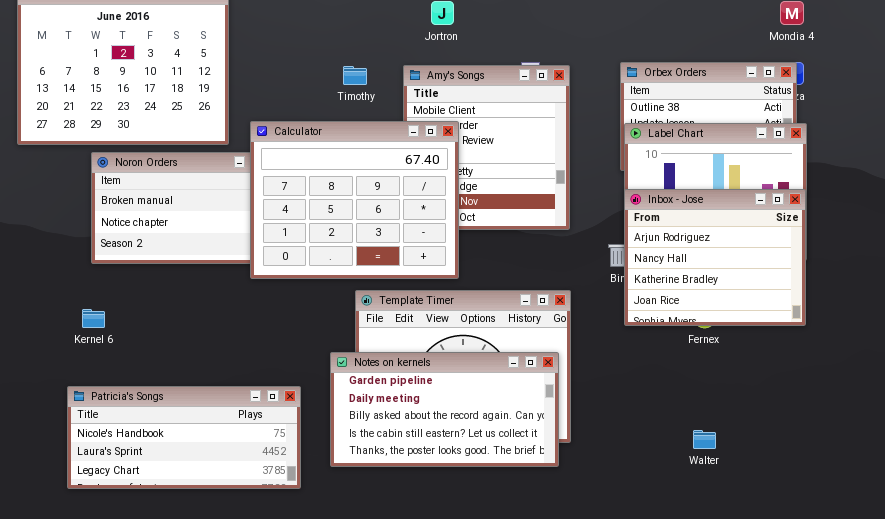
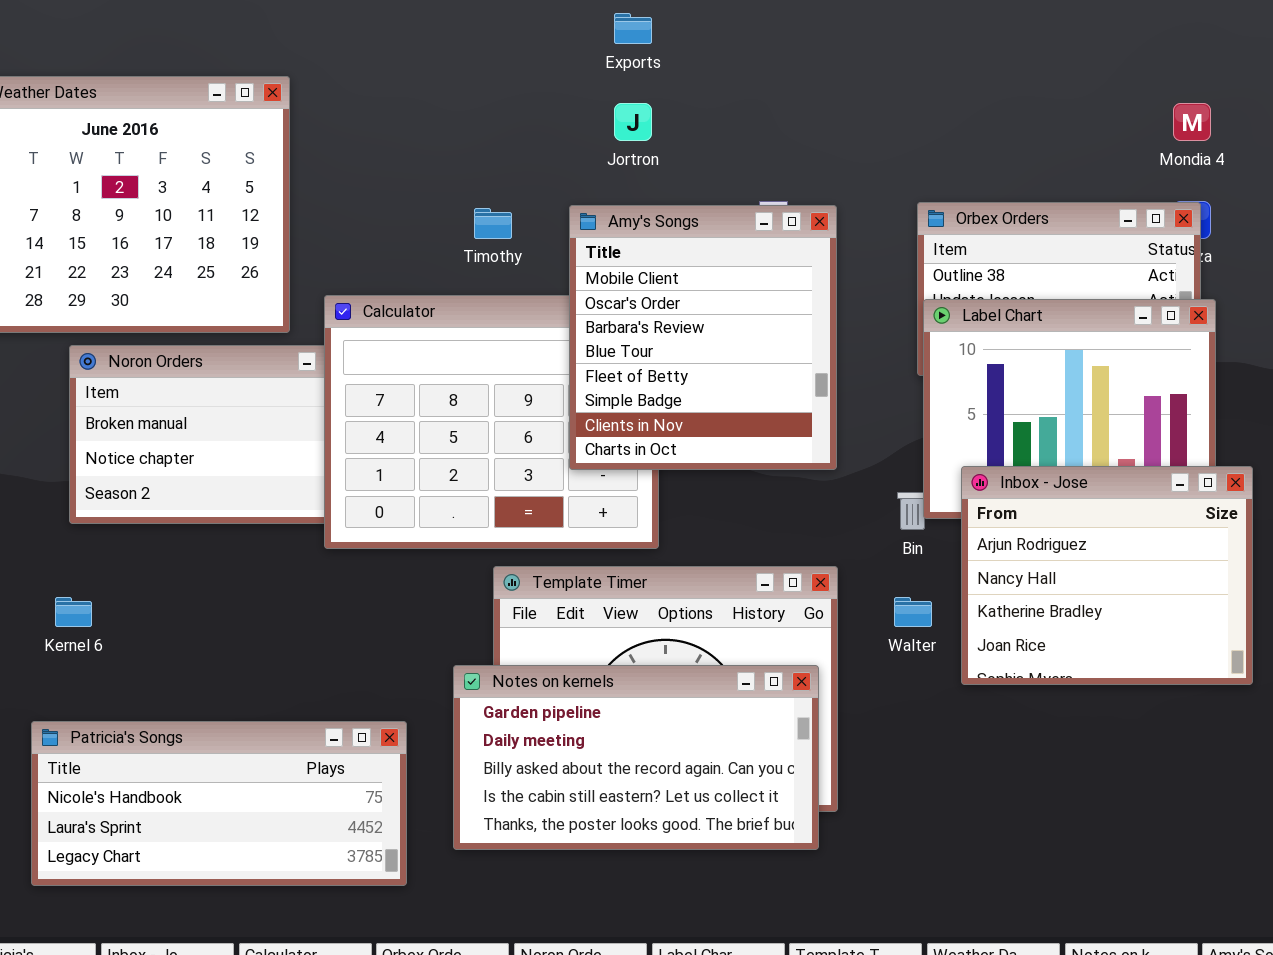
Amy's Songs: [403,65,570,230] -> [569,205,837,470], raised
Inbox - Jose: [624,189,806,326] -> [961,466,1253,685], moved
Walter: [693,430,716,449] -> [894,597,932,627], moved

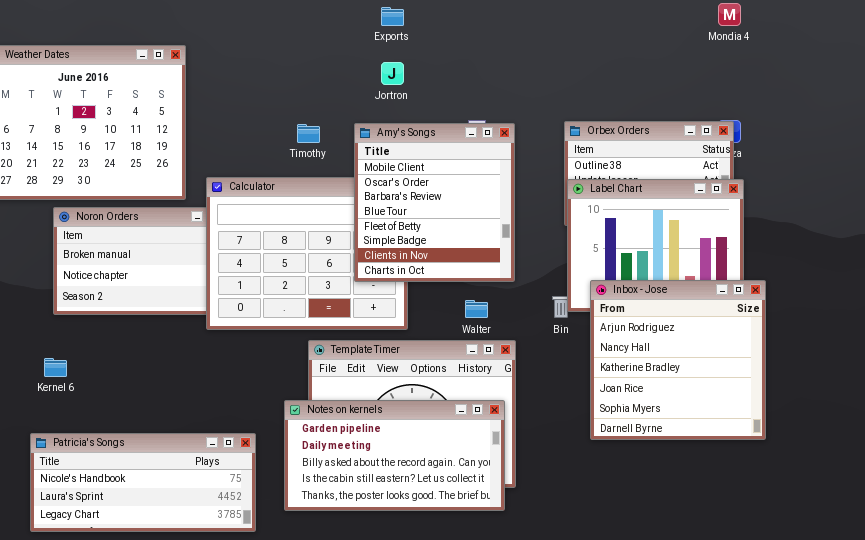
Mondia 4: [1173,103,1211,141] -> [718,3,741,26], moved
Inbox - Jose: [961,466,1253,685] -> [590,280,766,440], resized
Walter: [894,597,932,627] -> [465,300,488,318], moved

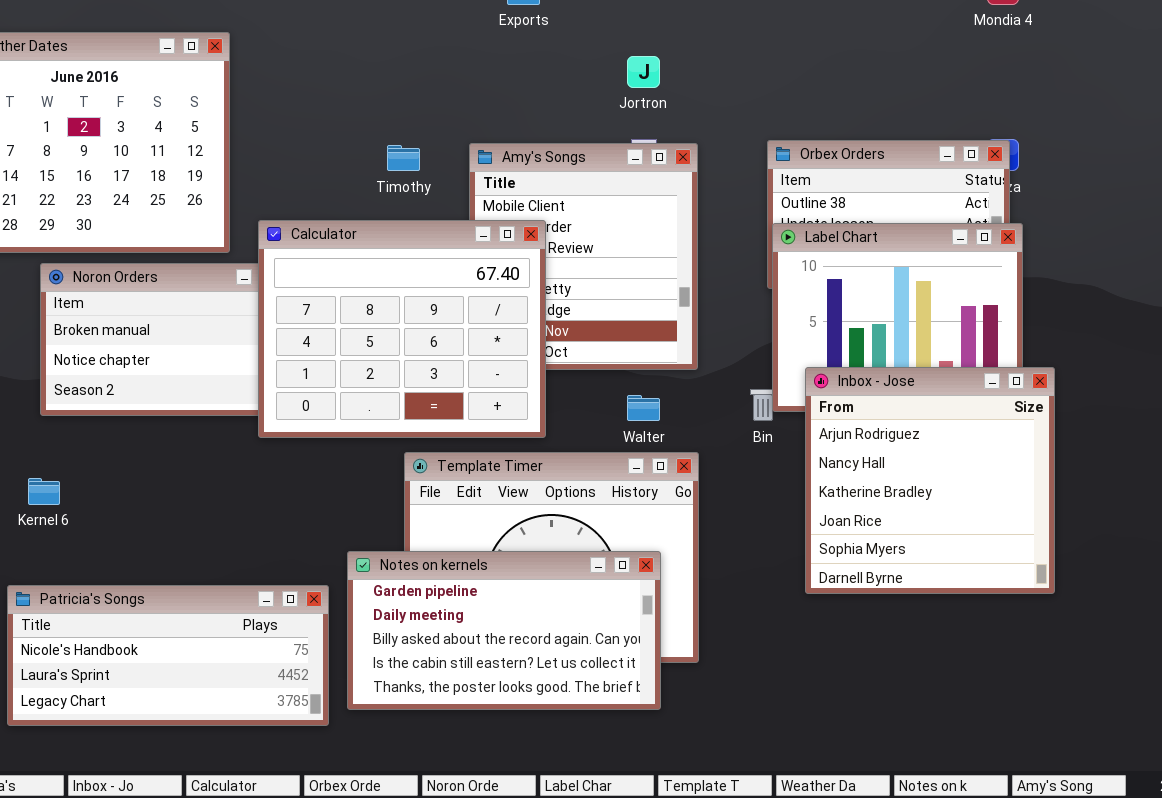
Jortron: [381,62,404,85] -> [627,56,660,88], moved
Calculator: [206,177,408,330] -> [258,220,546,438], raised
Notes on kernels: [284,400,505,511] -> [347,551,661,710], moved

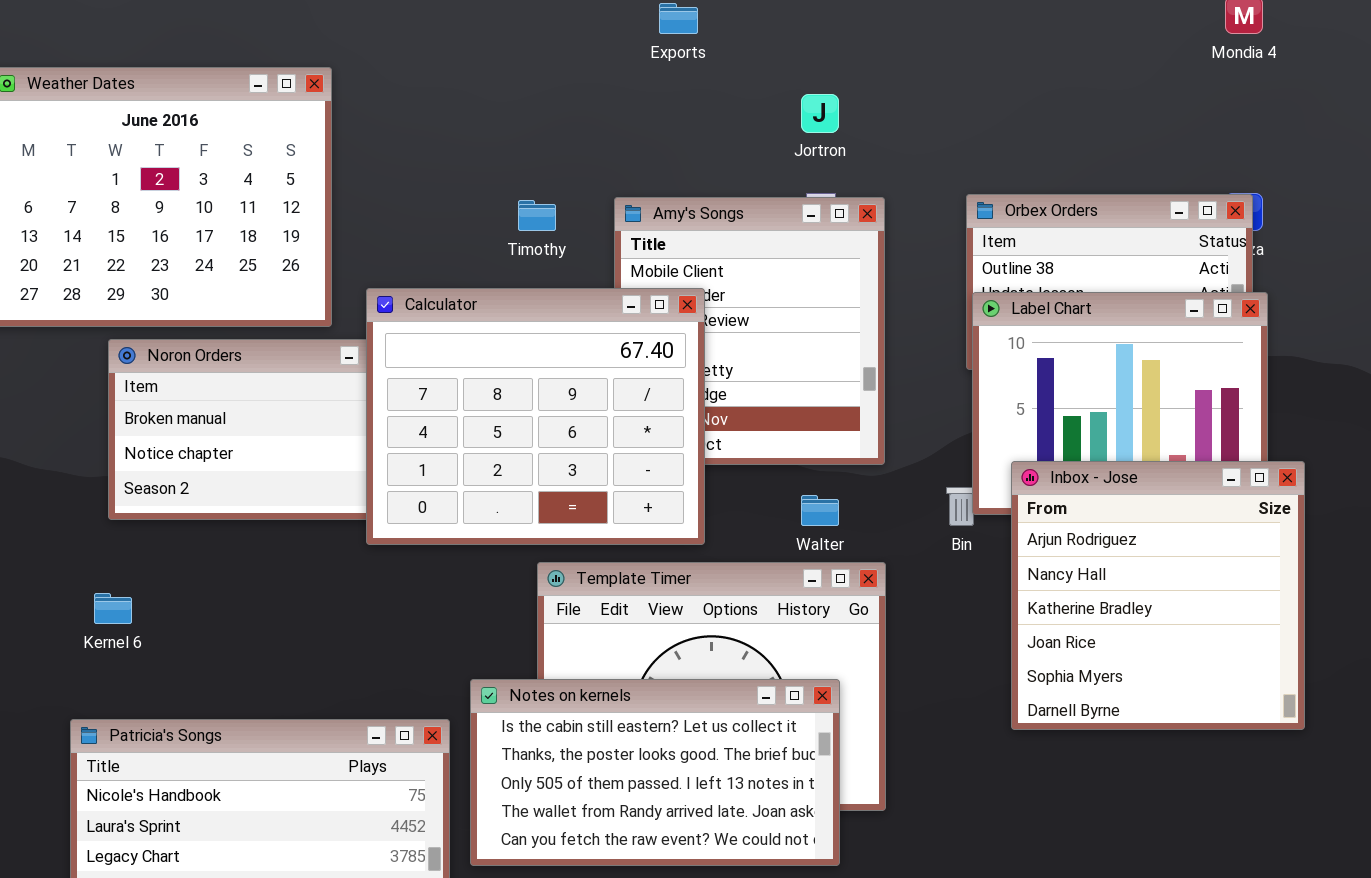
Notes on kernels: [347,551,661,710] -> [470,679,840,866], scrolled down 3 rows

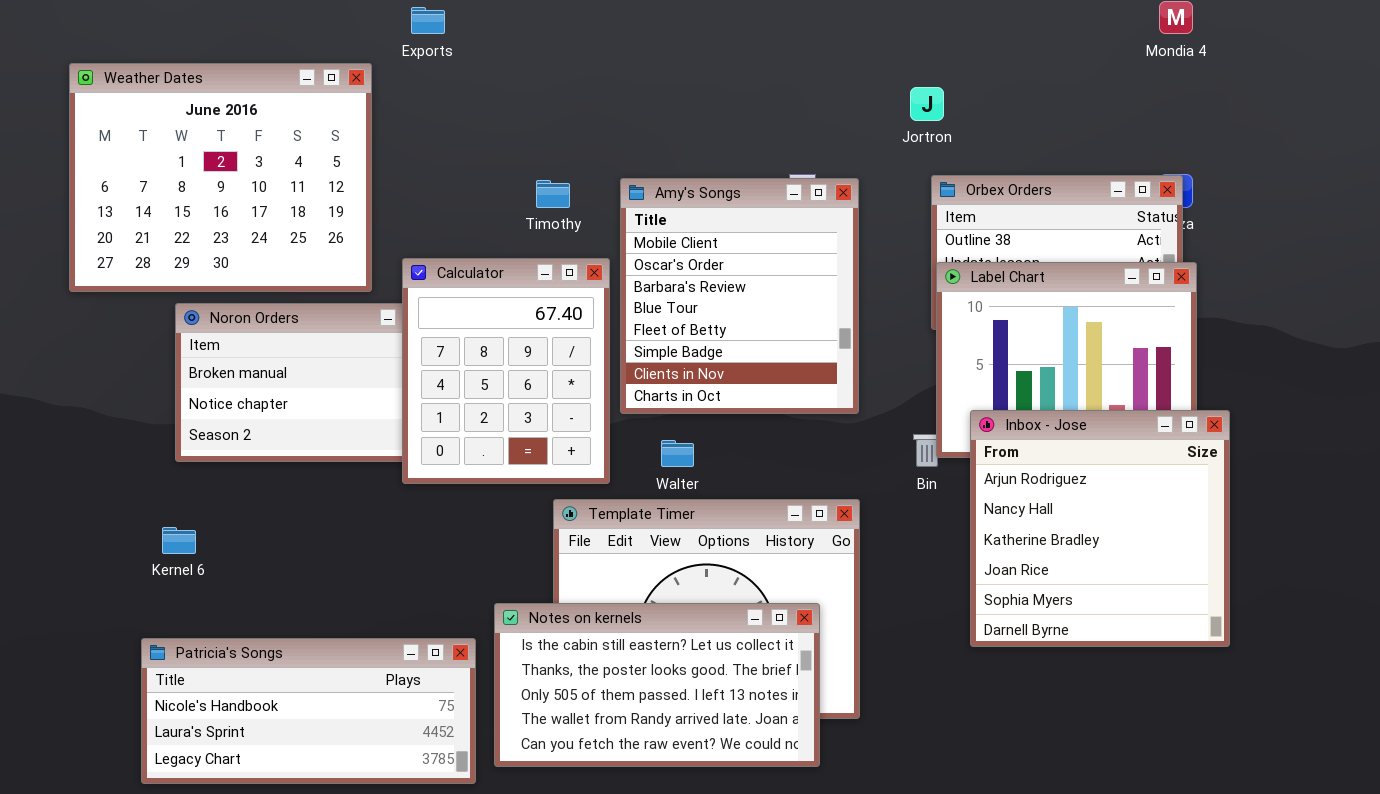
Exports: [659,3,698,34] -> [411,7,445,34], moved
Jortron: [801,94,839,133] -> [910,87,944,121], moved
Calculator: [366,288,705,545] -> [402,258,610,484], resized
Walter: [801,495,839,526] -> [661,440,694,467], moved

